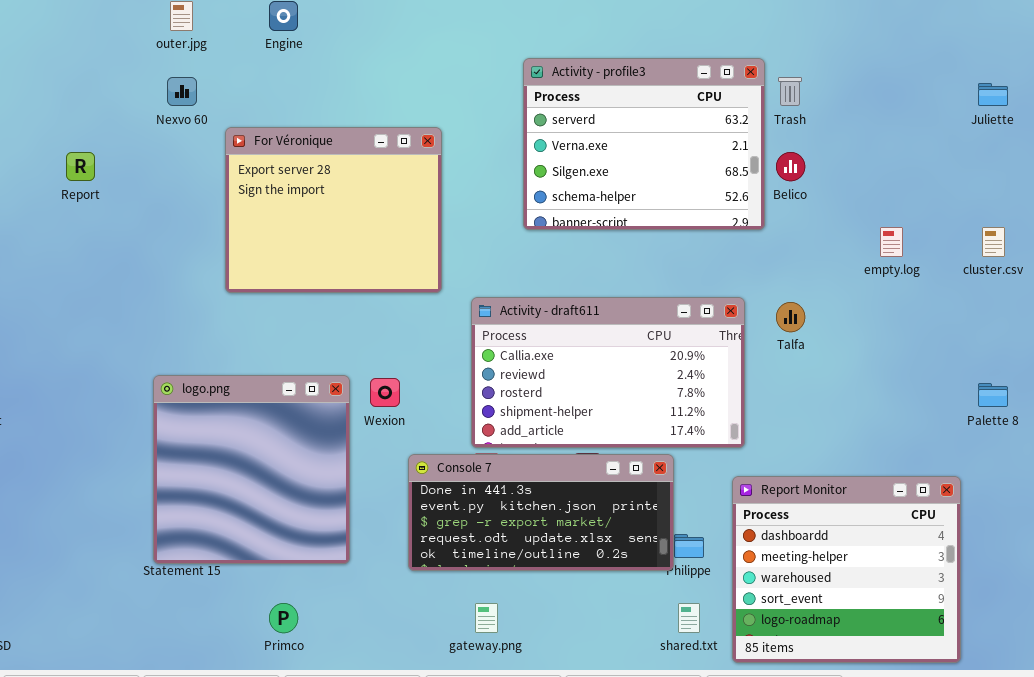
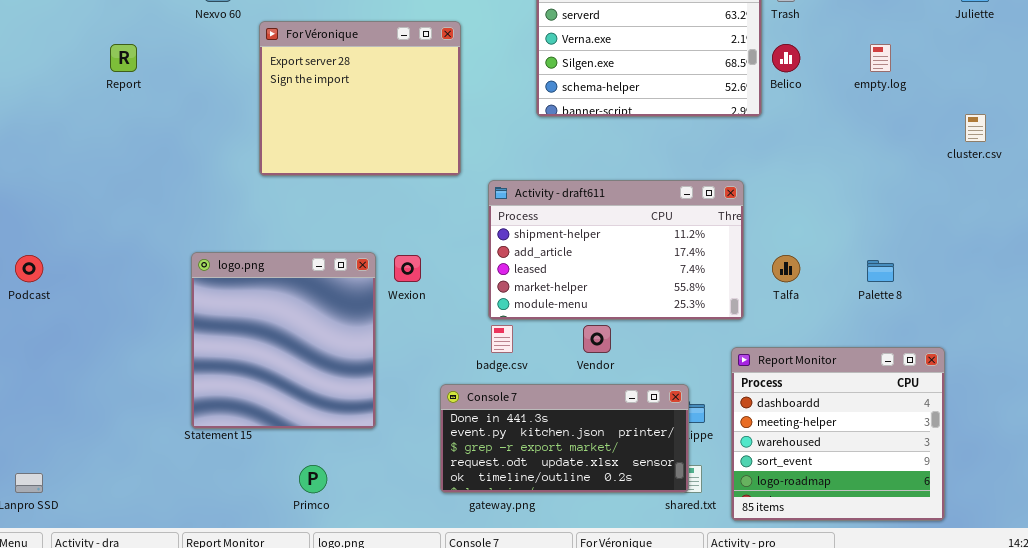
empty.log: [880,227,903,257] -> [870,44,891,72], moved
Activity - draft611: [471,297,745,448] -> [488,180,744,320], scrolled down 3 rows
Talfa: [776,302,805,332] -> [772,255,800,282], moved
Palette 8: [978,383,1008,407] -> [867,260,894,282], moved
Console 7: [408,454,674,571] -> [440,384,689,493], moved

